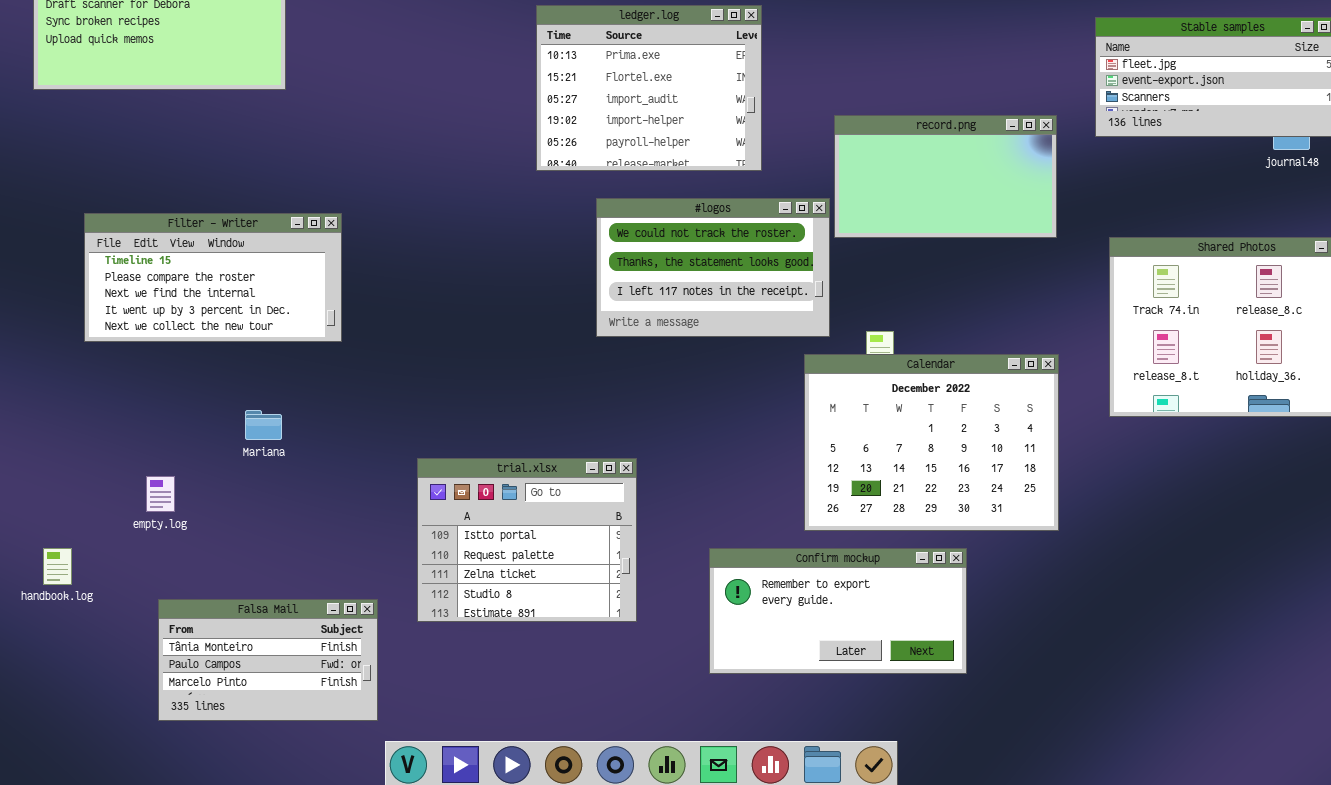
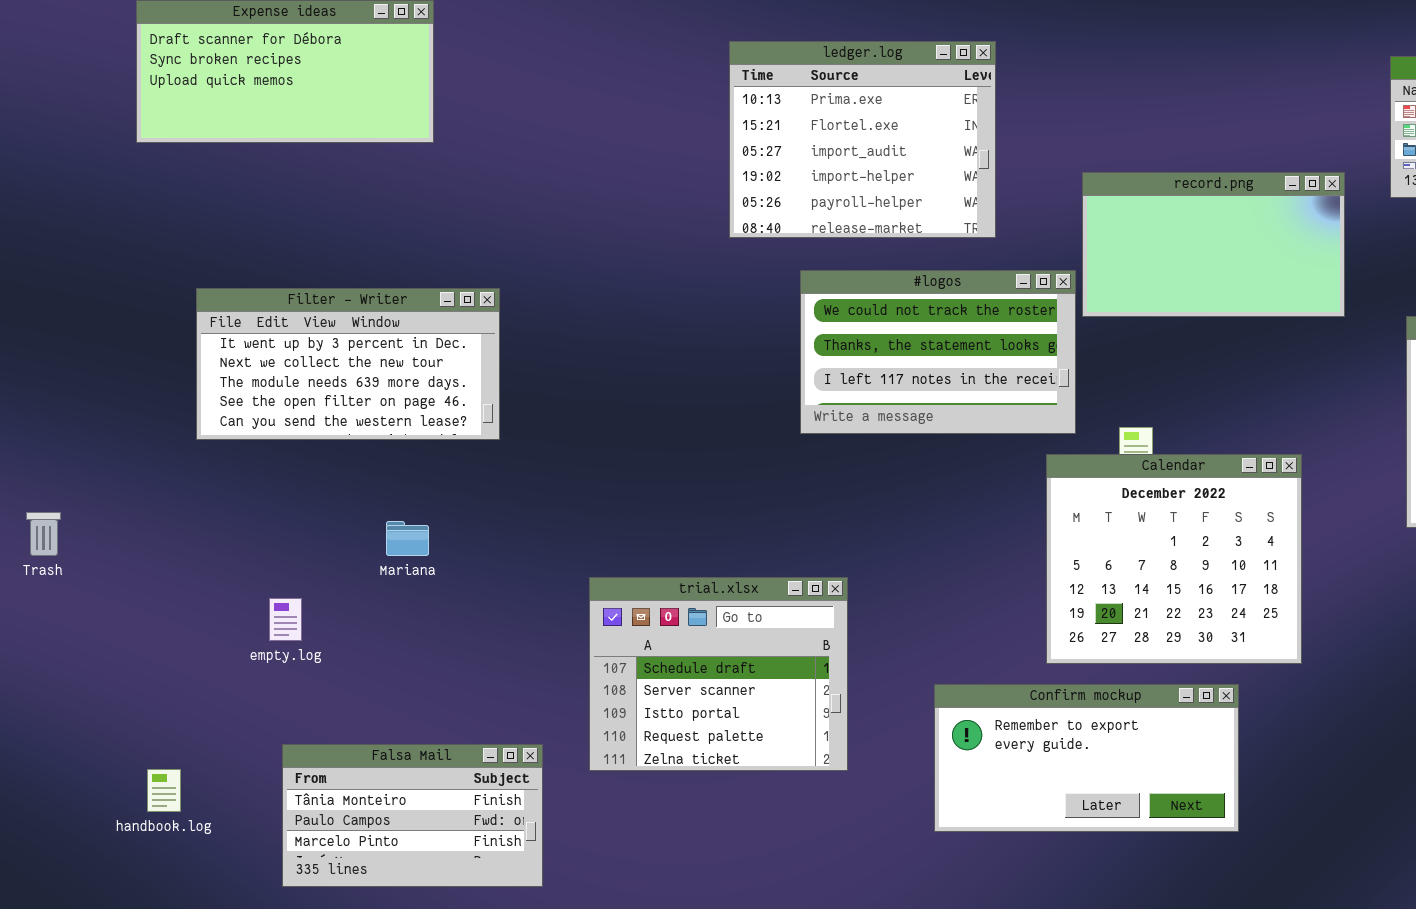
Filter - Writer: [84,213,342,342] -> [196,288,500,440], scrolled down 3 rows
Calendar: [804,354,1059,531] -> [1046,454,1302,664], resized
trial.xlsx: [417,458,637,622] -> [589,577,848,771], scrolled up 2 rows
handbook.log: [43,548,72,585] -> [147,769,181,812], moved

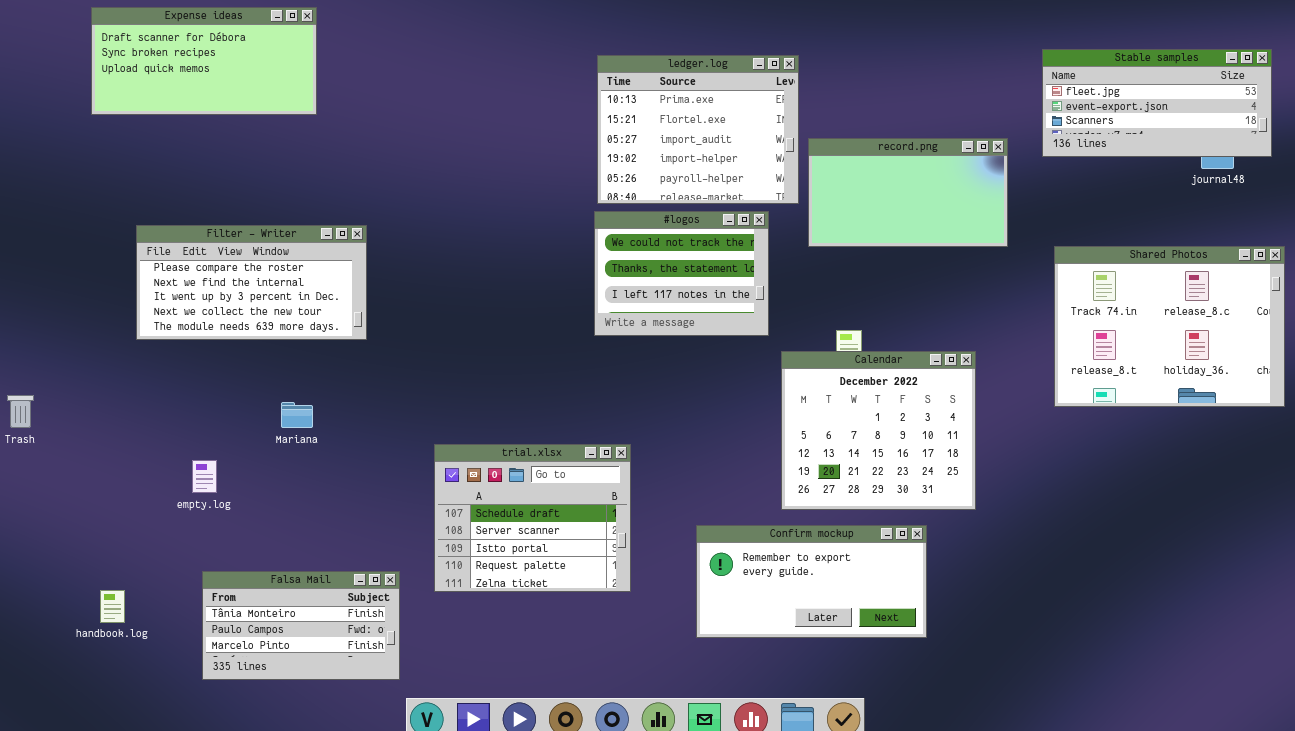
ledger.log: [729,41,996,238] -> [597,55,799,204], moved
#logos: [800,270,1076,434] -> [594,211,769,336], resized
Filter - Writer: [196,288,500,440] -> [136,225,367,340], scrolled up 2 rows

